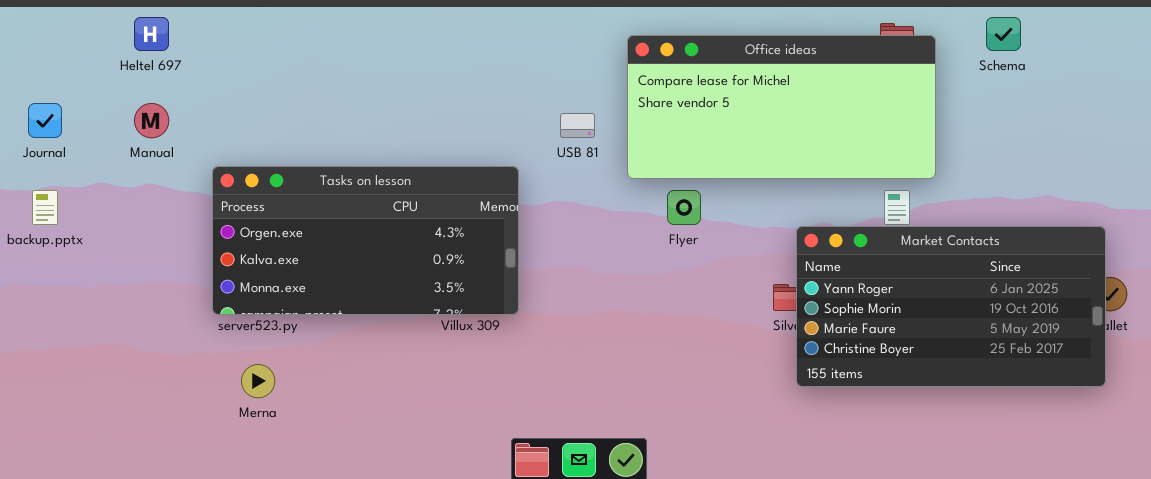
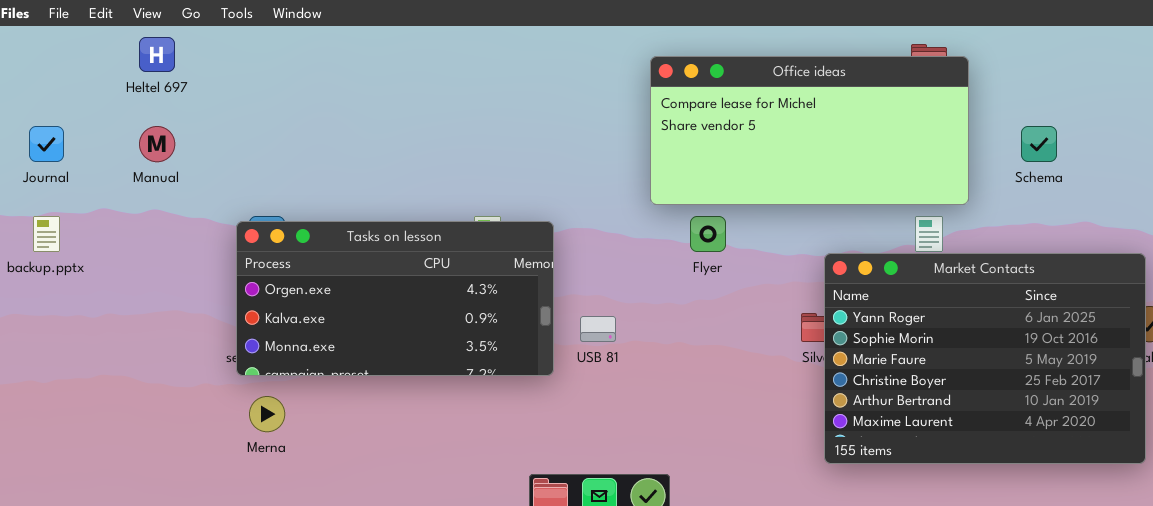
Schema: [986,17,1021,51] -> [1021,126,1057,162], moved
USB 81: [560,113,595,138] -> [580,316,616,342], moved
Tasks on lesson: [212,166,519,315] -> [236,221,554,376], moved
Market Contacts: [796,226,1106,387] -> [824,253,1146,464], resized

